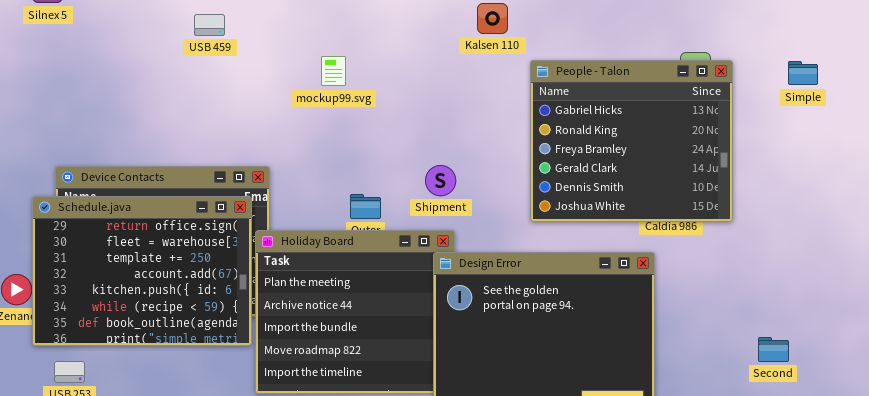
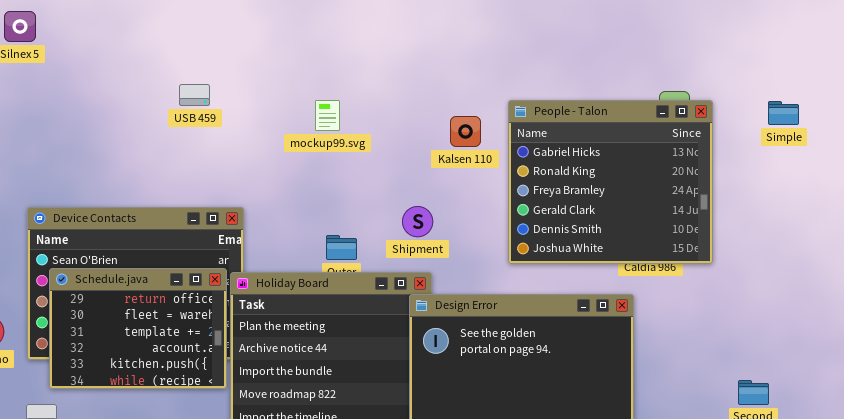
Kalsen 110: [477,3,508,34] -> [450,116,481,147], moved
USB 459: [194,14,225,36] -> [179,84,210,106], moved
mockup99.svg: [321,56,346,86] -> [315,100,340,131], moved
Schedule.java: [32,196,252,346] -> [49,268,227,389], resized

